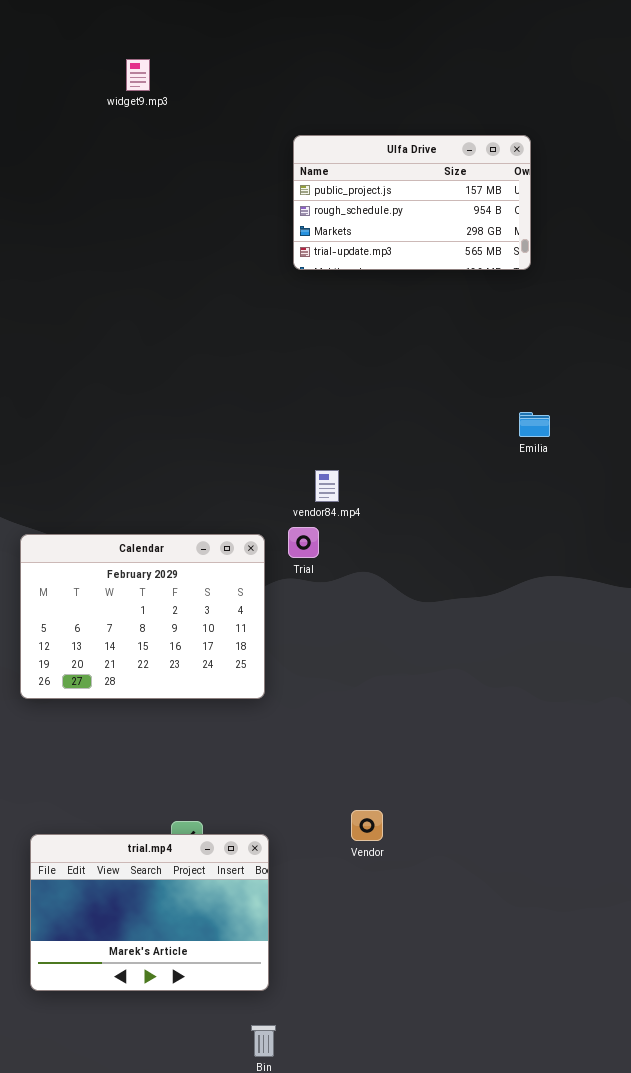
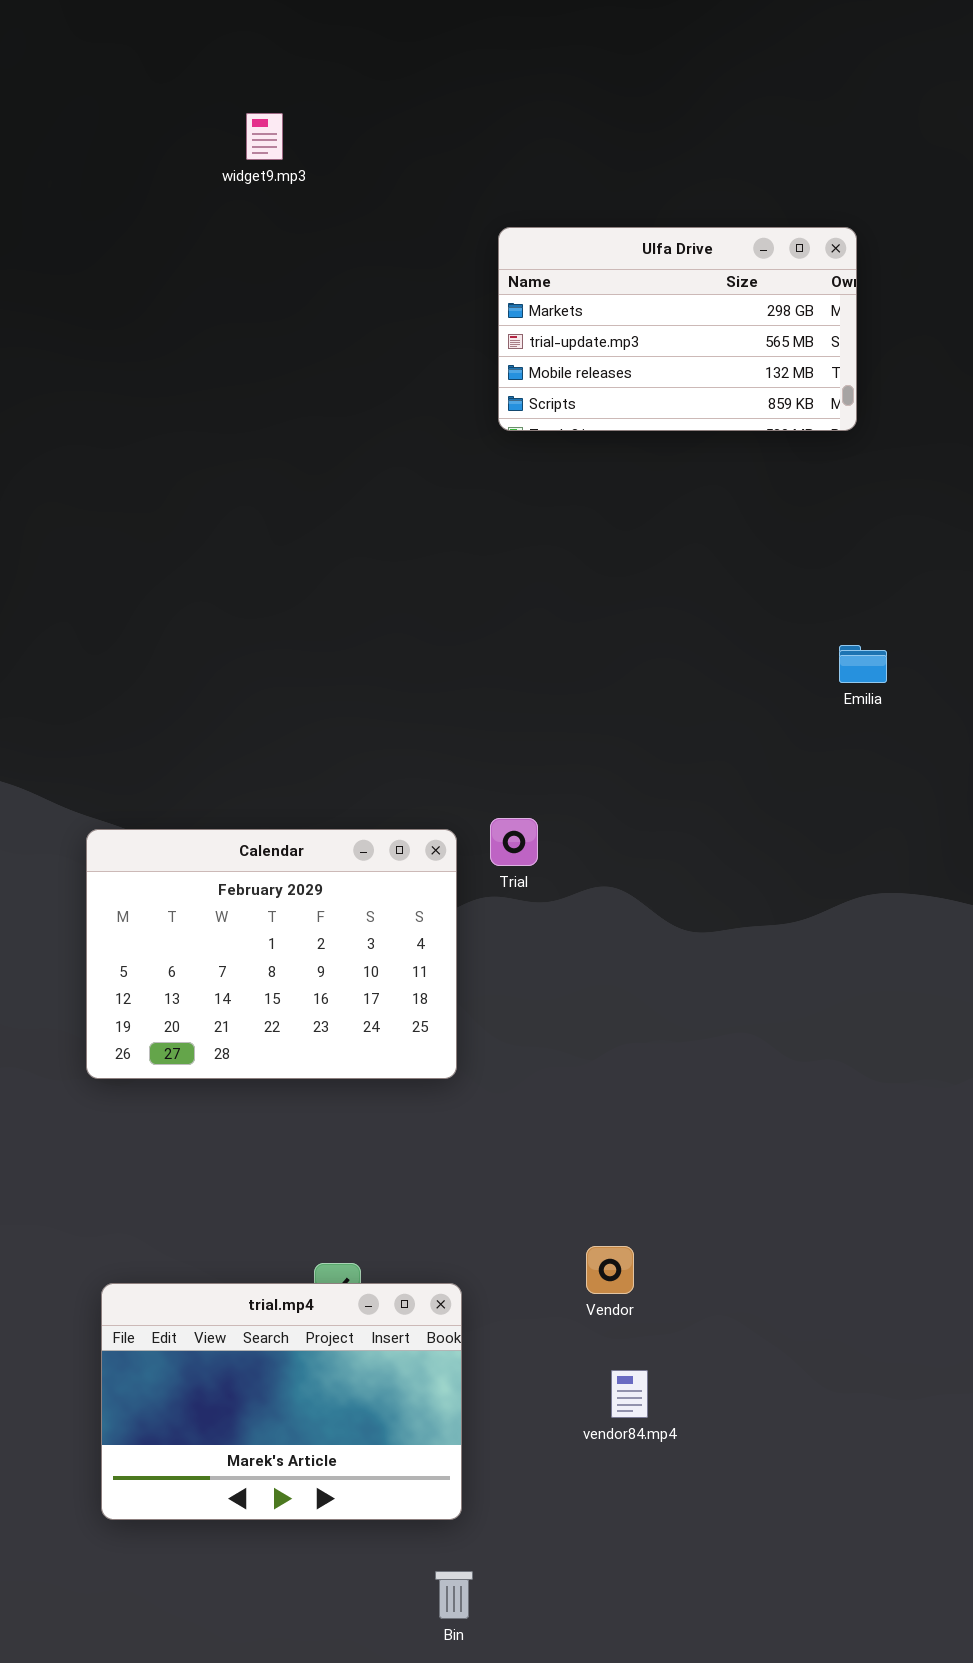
Ulfa Drive: [293,135,531,270] -> [498,227,857,431], scrolled down 2 rows
vendor84.mp4: [315,470,339,502] -> [611,1370,648,1418], moved

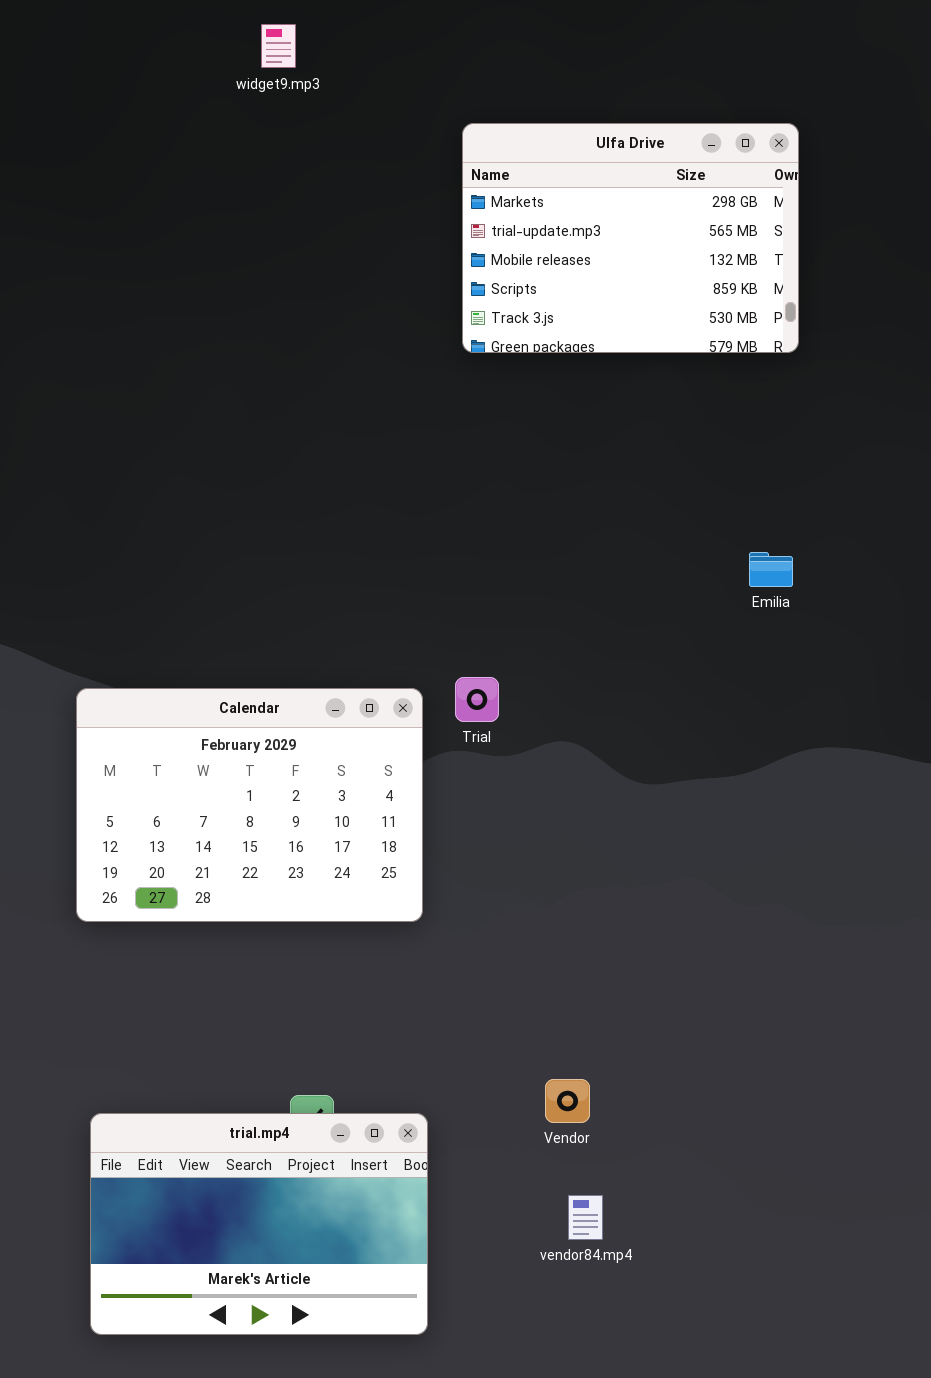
widget9.mp3: [246,113,283,160] -> [261,24,296,68], moved
Ulfa Drive: [498,227,857,431] -> [462,123,799,353], resized
Emilia: [839,645,887,683] -> [749,552,793,587], moved

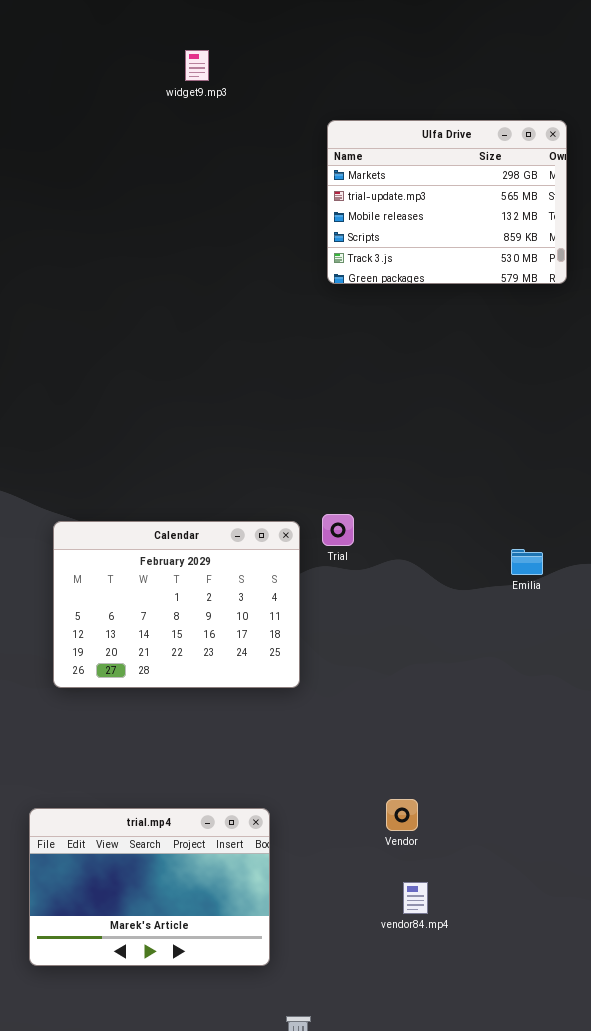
Emilia: [749,552,793,587] -> [511,549,543,575], moved
trial.mp4: [90,1113,428,1335] -> [29,808,270,966], moved

